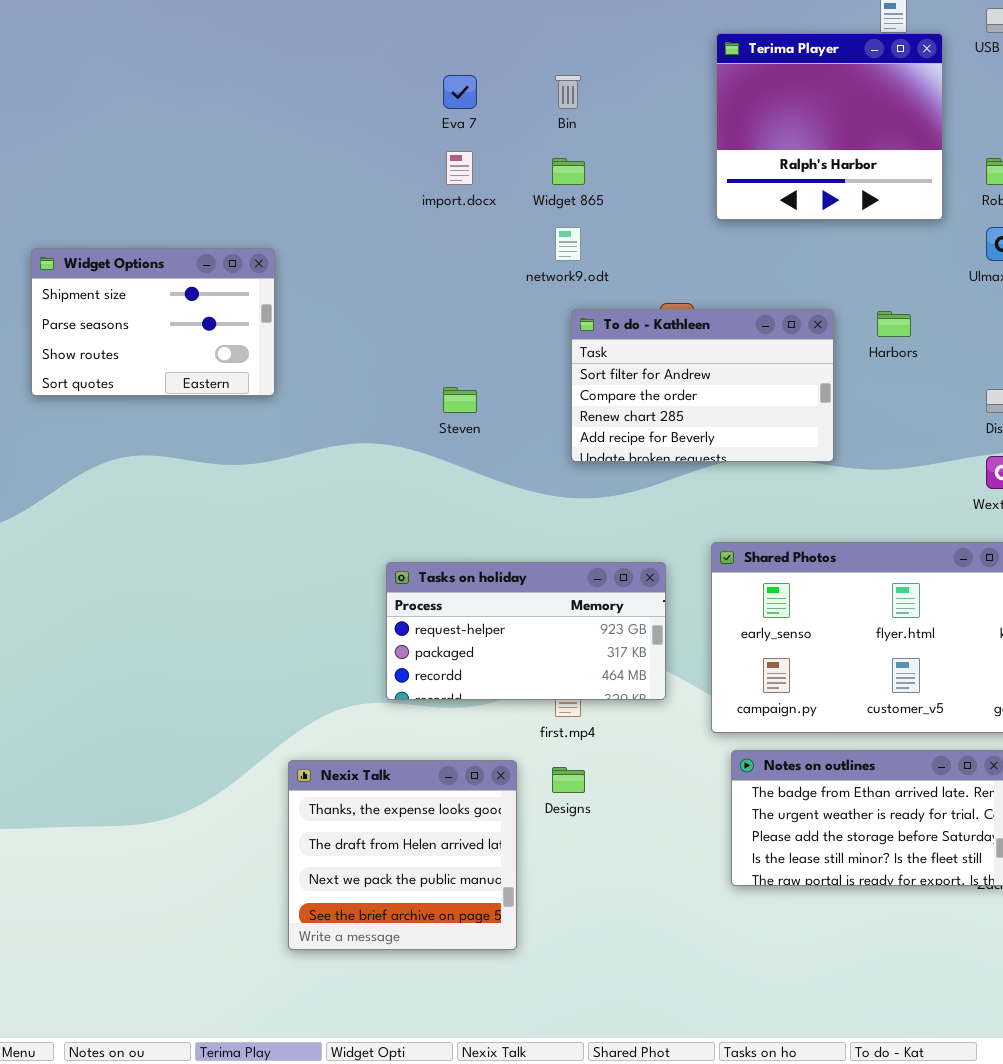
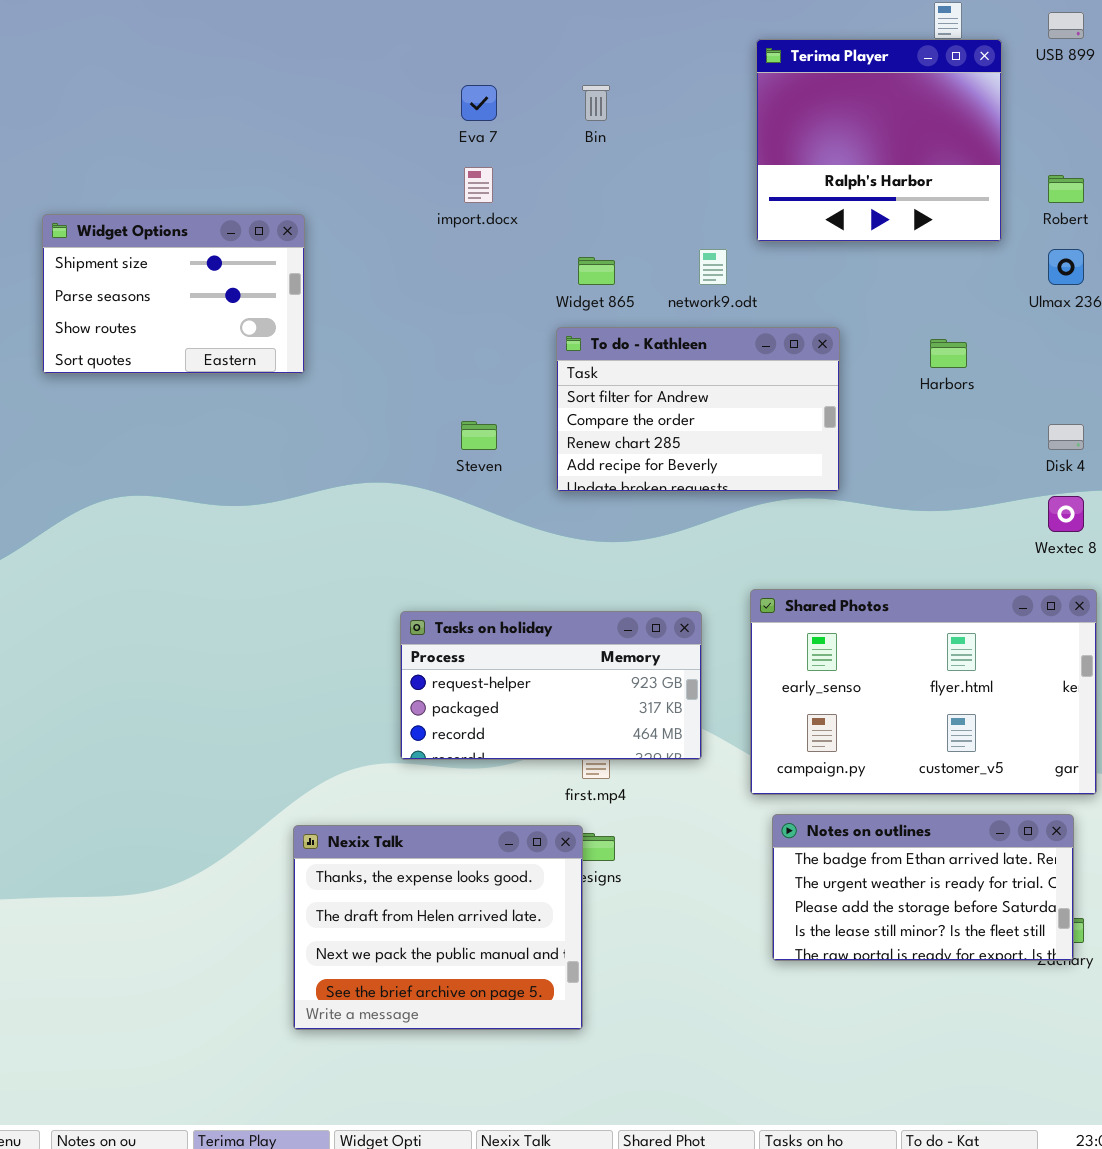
Widget 865: [552,158,585,185] -> [578,257,615,285], moved
network9.odt: [555,227,581,261] -> [699,249,727,285], moved
Widget Options: [31,248,275,396] -> [42,214,305,374], moved
To do - Kathleen: [571,309,834,462] -> [556,327,840,492], moved
Nexix Talk: [288,760,517,950] -> [293,825,583,1030], resized

